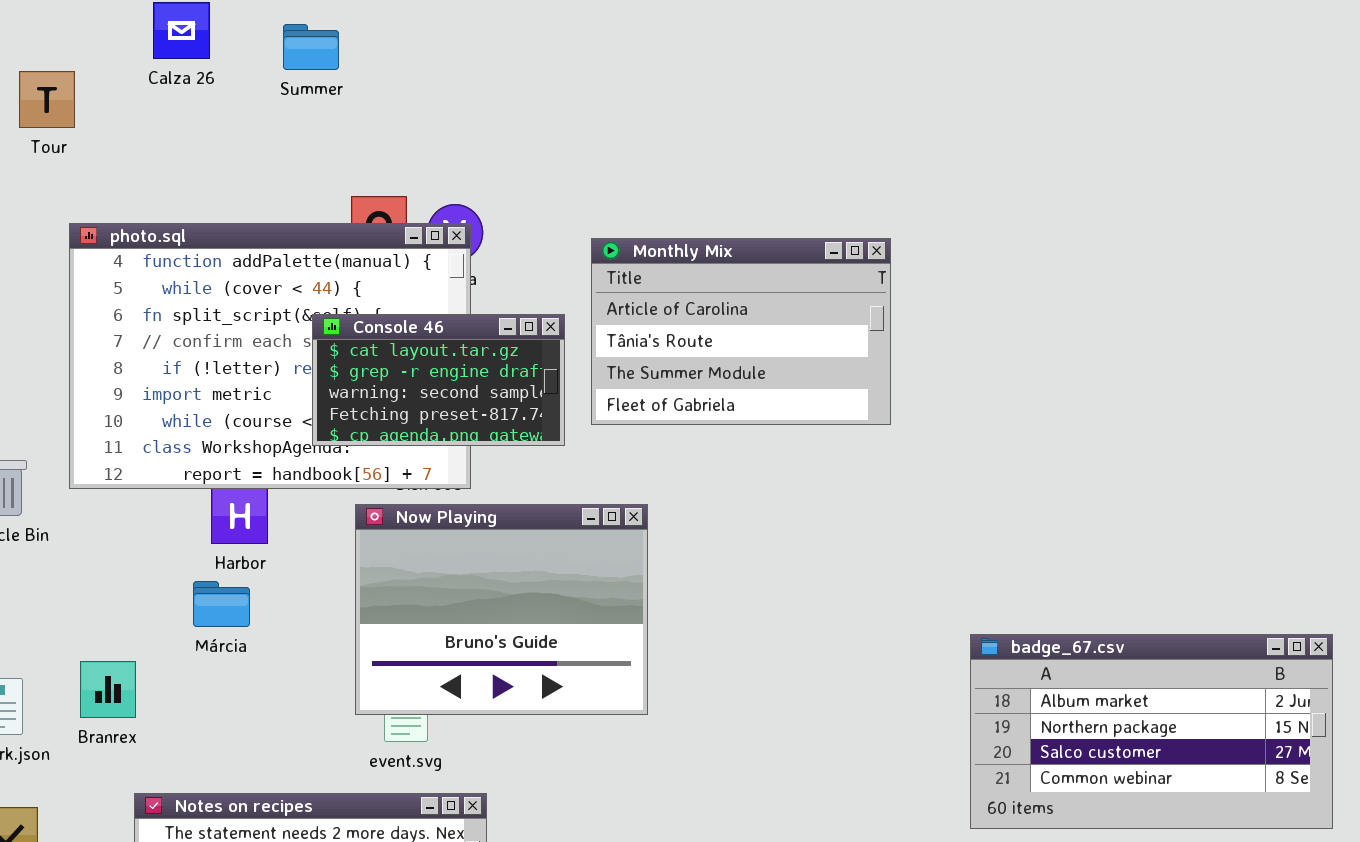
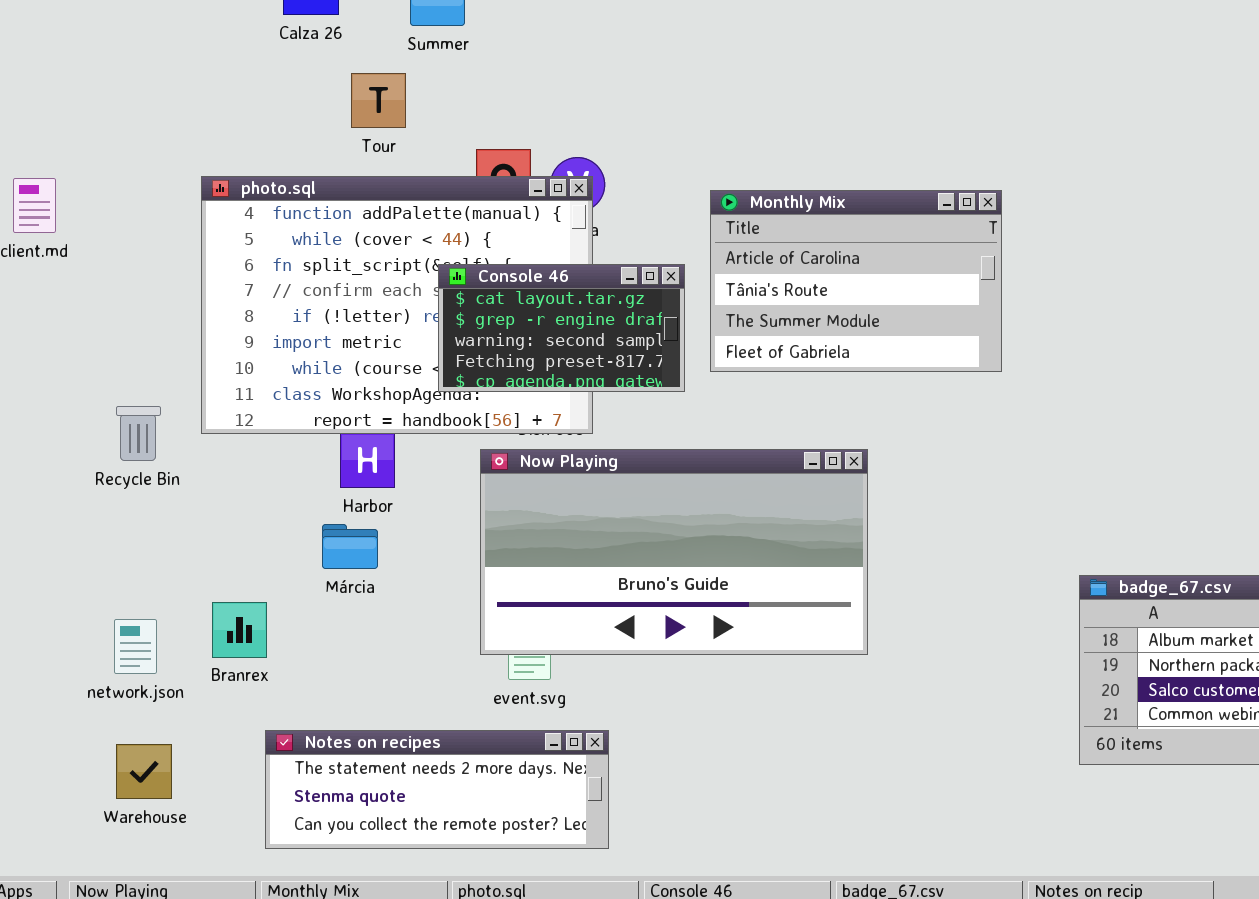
Tour: [19,71,75,128] -> [351,73,406,128], moved
Now Playing: [355,504,648,715] -> [480,449,868,655], resized

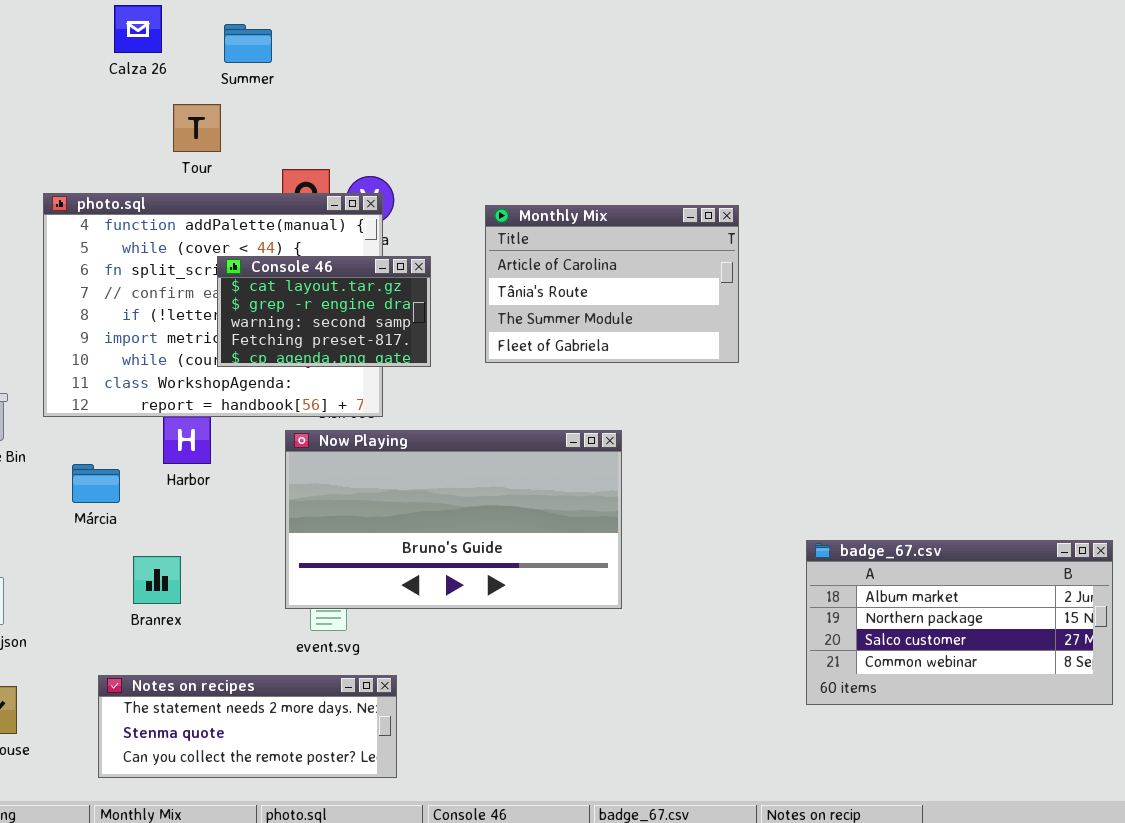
Console 46: [438,264,685,392] -> [217,256,431,367], moved
Márcia: [322,524,378,569] -> [72,464,120,503], moved
Branrex: [212,602,267,658] -> [133,556,181,604], moved

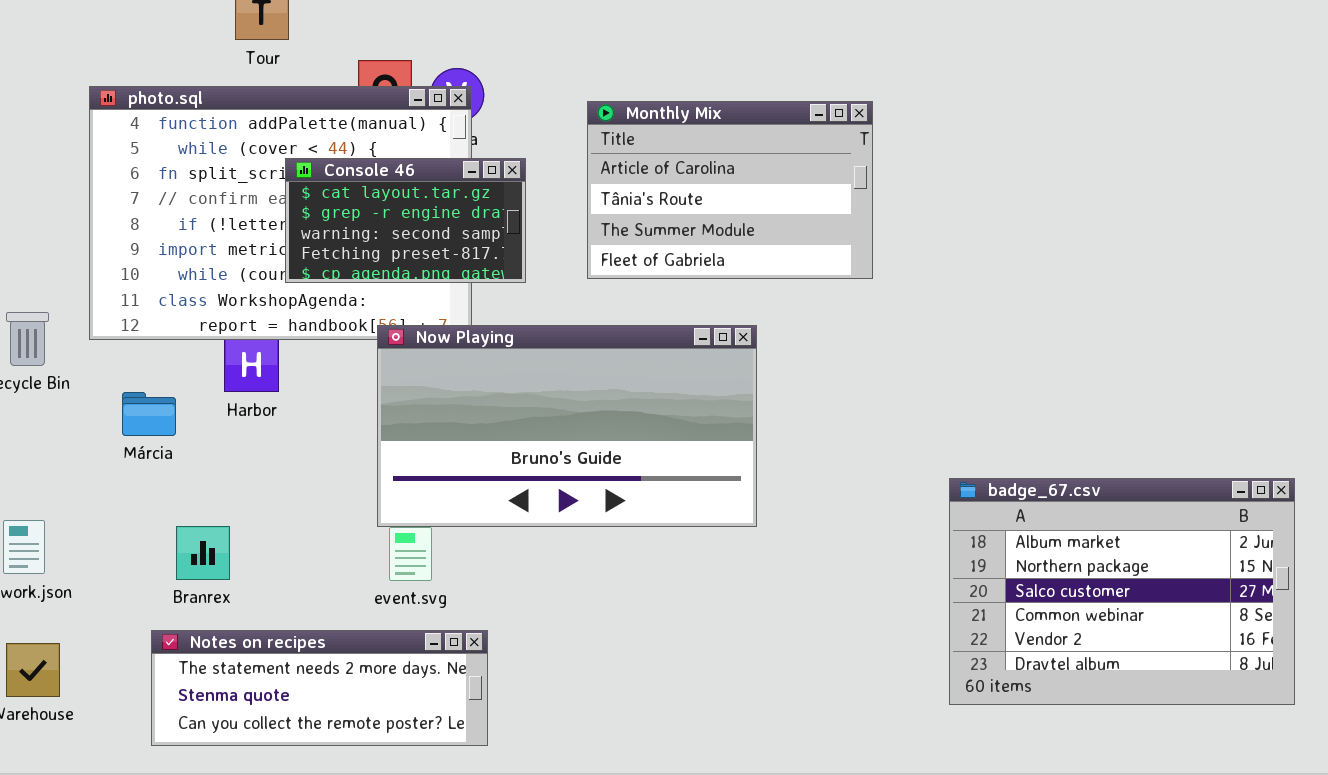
Now Playing: [285,430,622,609] -> [377,325,757,527], moved
badge_67.csv: [806,540,1113,705] -> [949,478,1295,705], resized
Branrex: [133,556,181,604] -> [176,526,230,580], moved

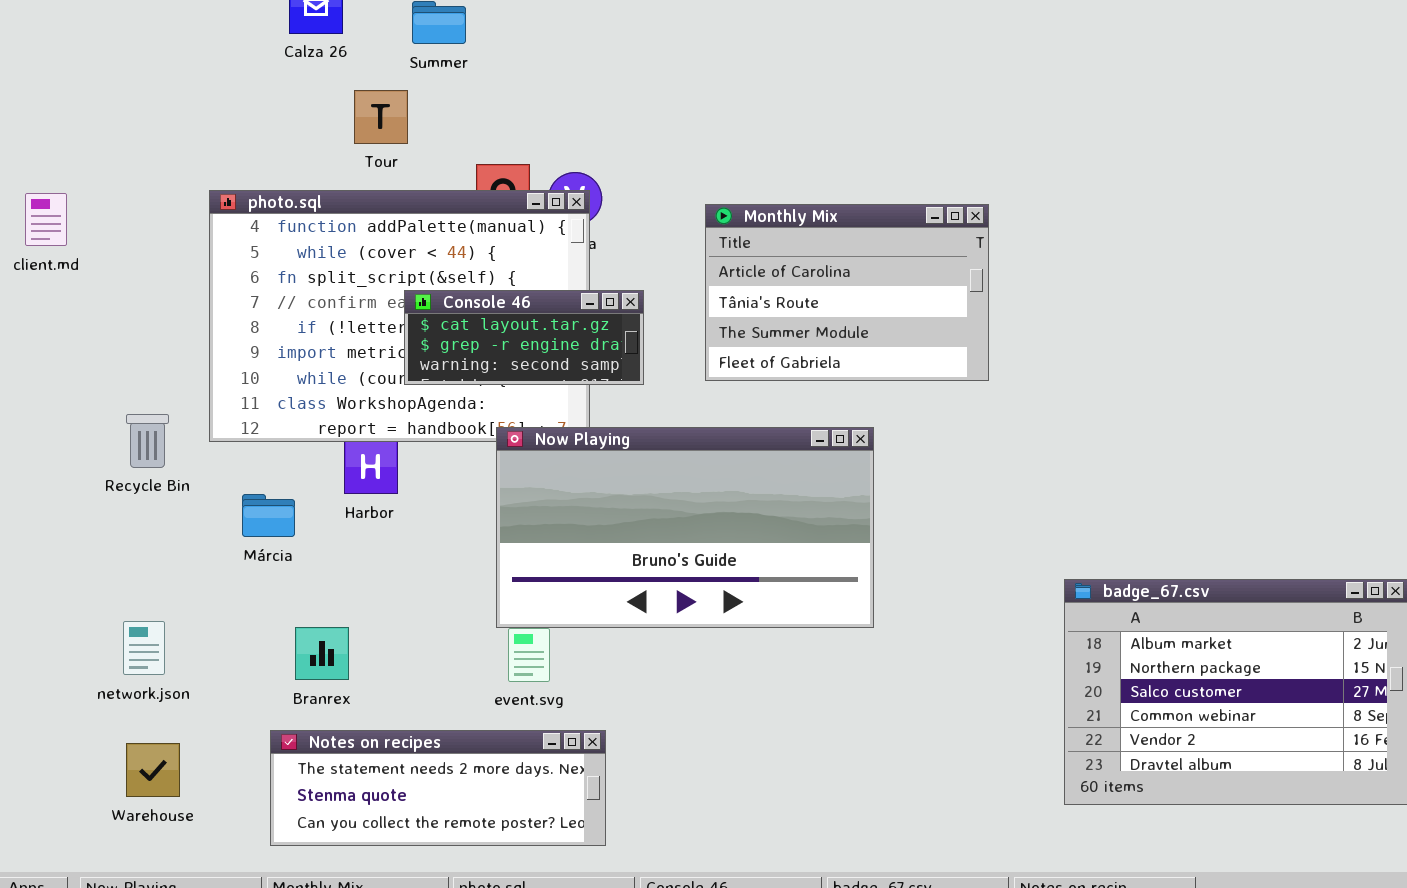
Console 46: [285,158,526,283] -> [404,290,644,385], resized

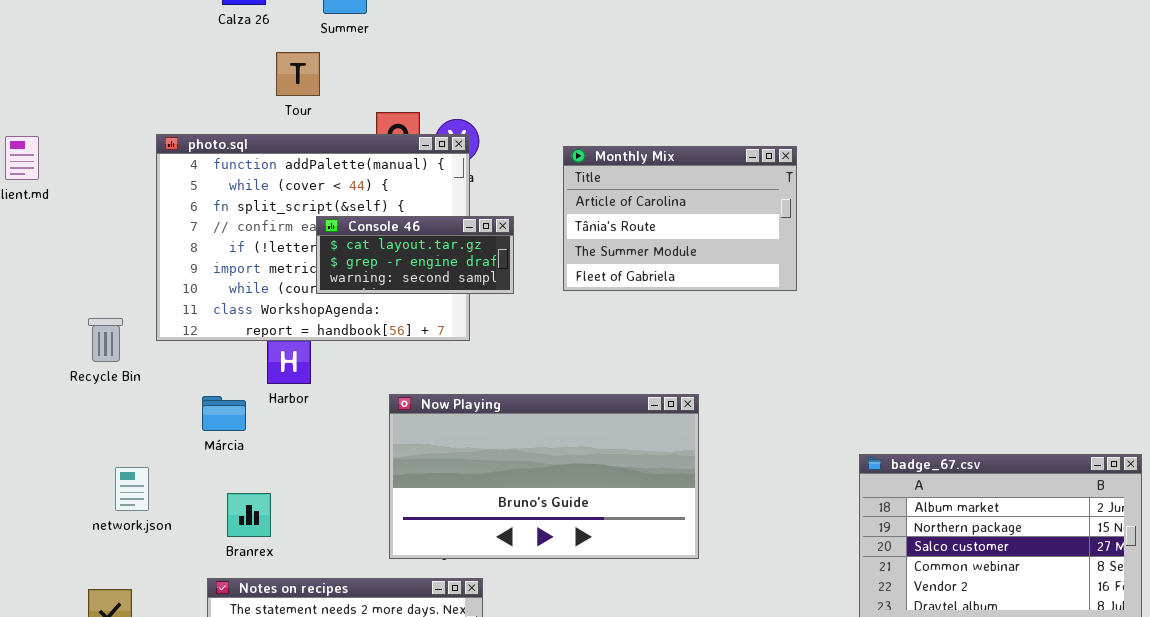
Now Playing: [496,427,874,628] -> [389,394,699,559], moved
Márcia: [242,494,295,537] -> [202,396,246,431], moved
network.json: [123,621,165,675] -> [115,467,149,511], moved

